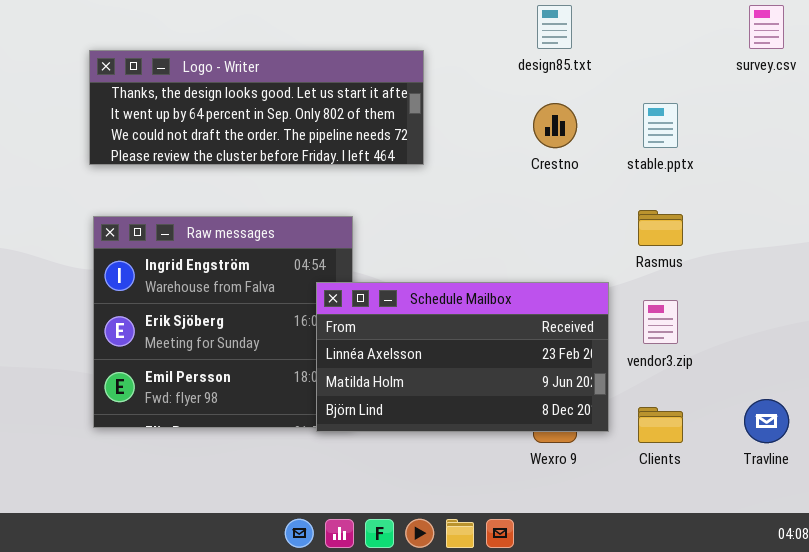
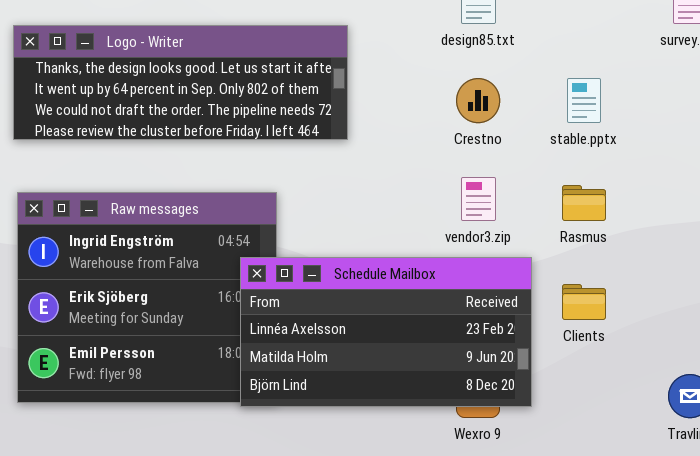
vendor3.zip: [643,300,678,344] -> [461,177,496,221], moved
Clients: [638,407,683,443] -> [562,284,606,320], moved

